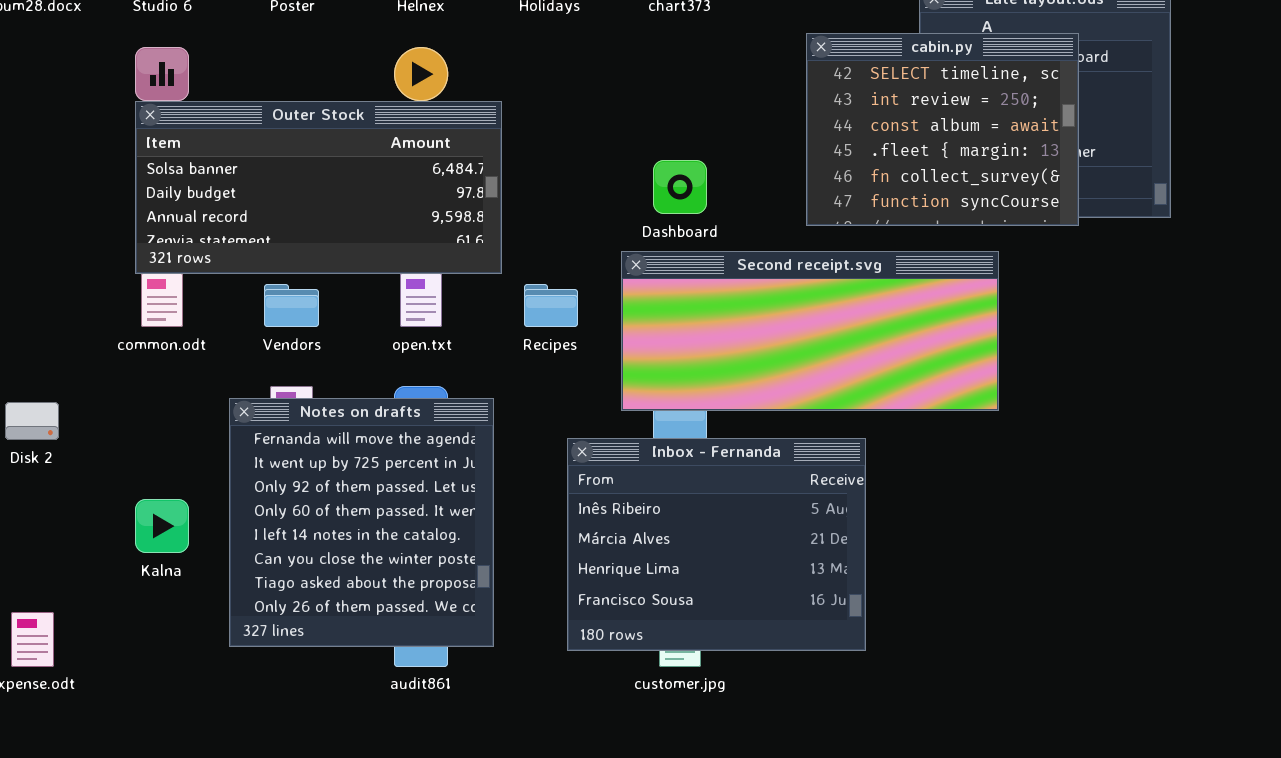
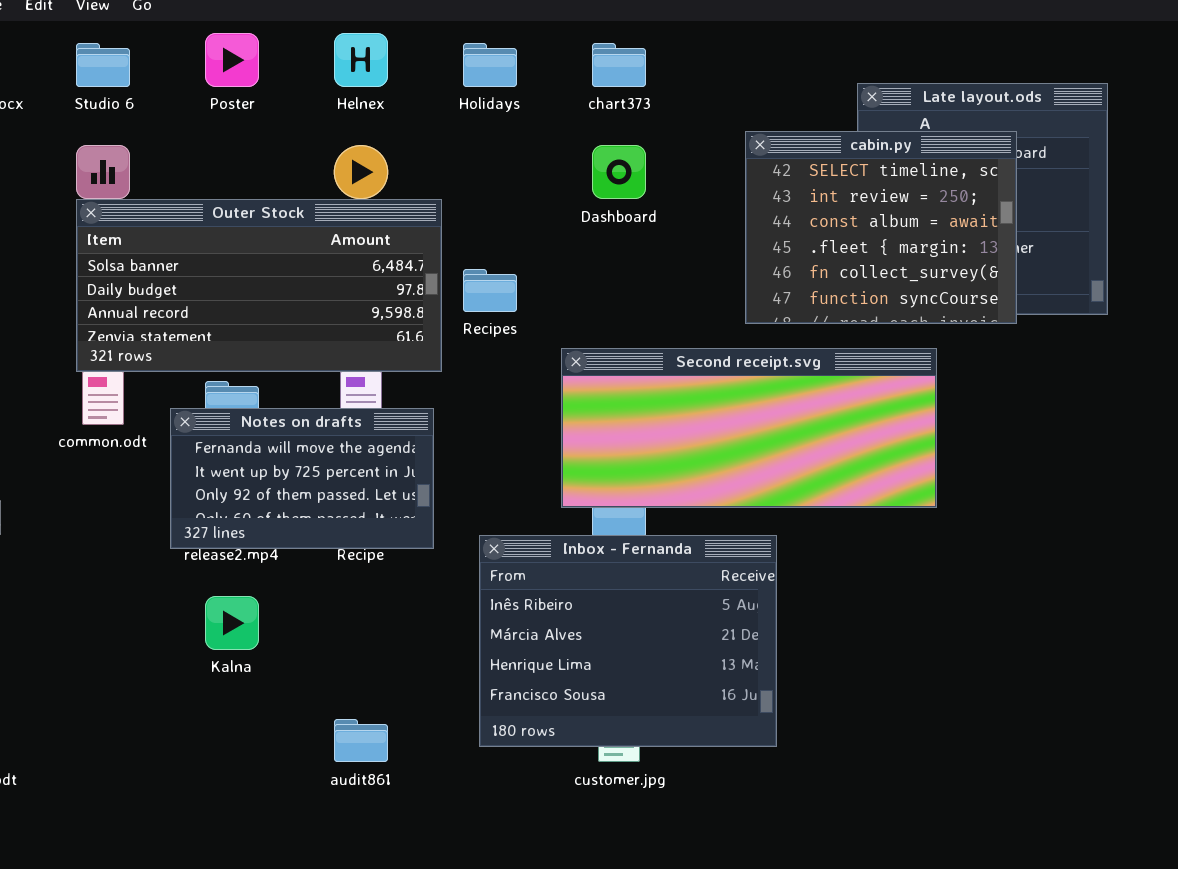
Dashboard: [653,160,707,214] -> [592,145,646,199], moved
Recipes: [524,284,578,327] -> [463,269,517,312], moved
Notes on drafts: [229,398,494,647] -> [170,408,434,549], moved, resized
Inbox - Fernanda: [567,438,866,651] -> [479,535,777,747], moved
Kalna: [135,499,189,553] -> [205,596,259,650], moved

